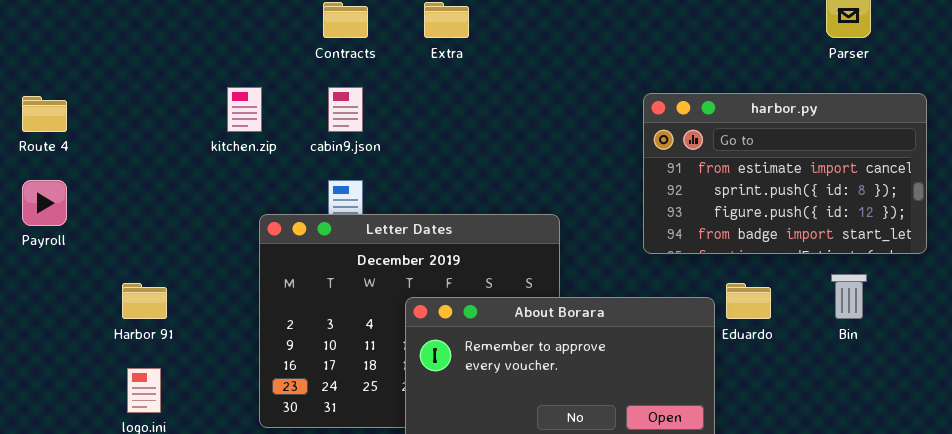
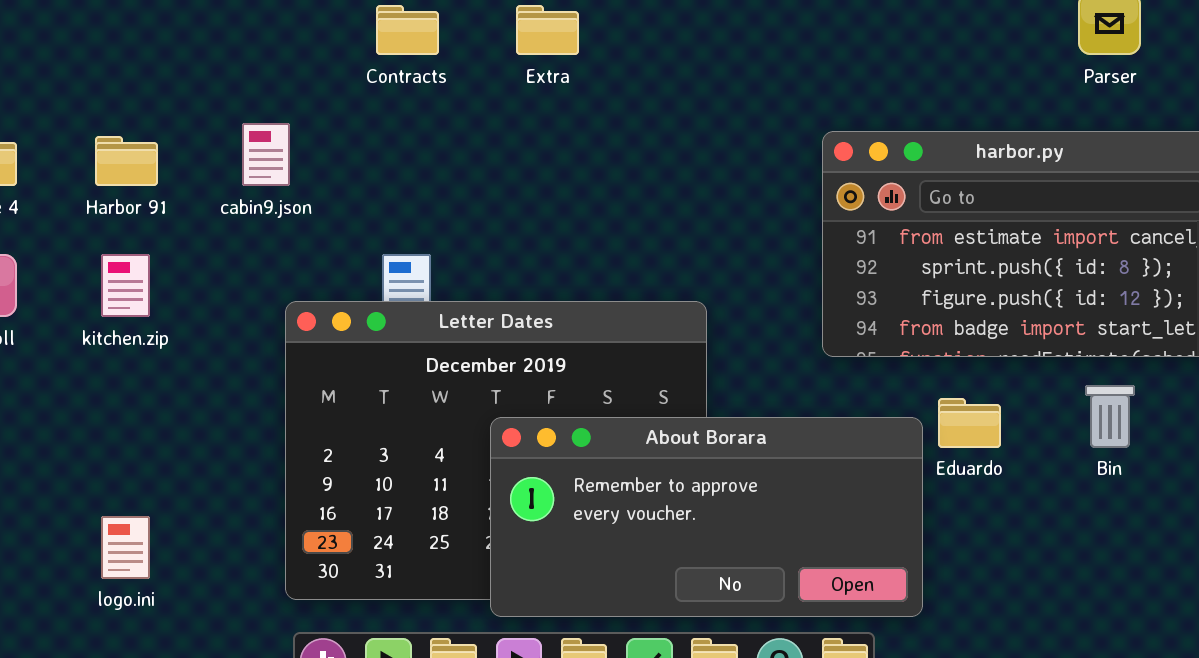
kitchen.zip: [227,87,262,132] -> [101,254,150,317], moved
cabin9.json: [328,87,363,132] -> [242,123,290,186], moved
Harbor 91: [122,283,167,319] -> [95,136,158,186], moved

